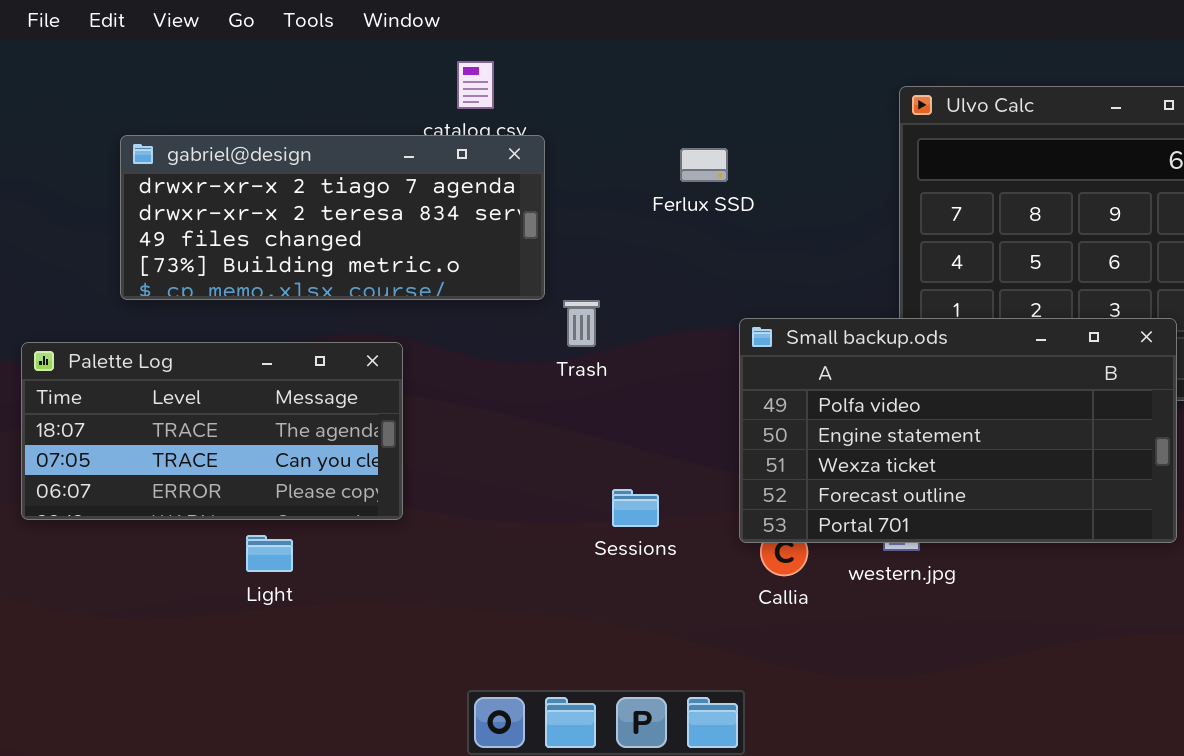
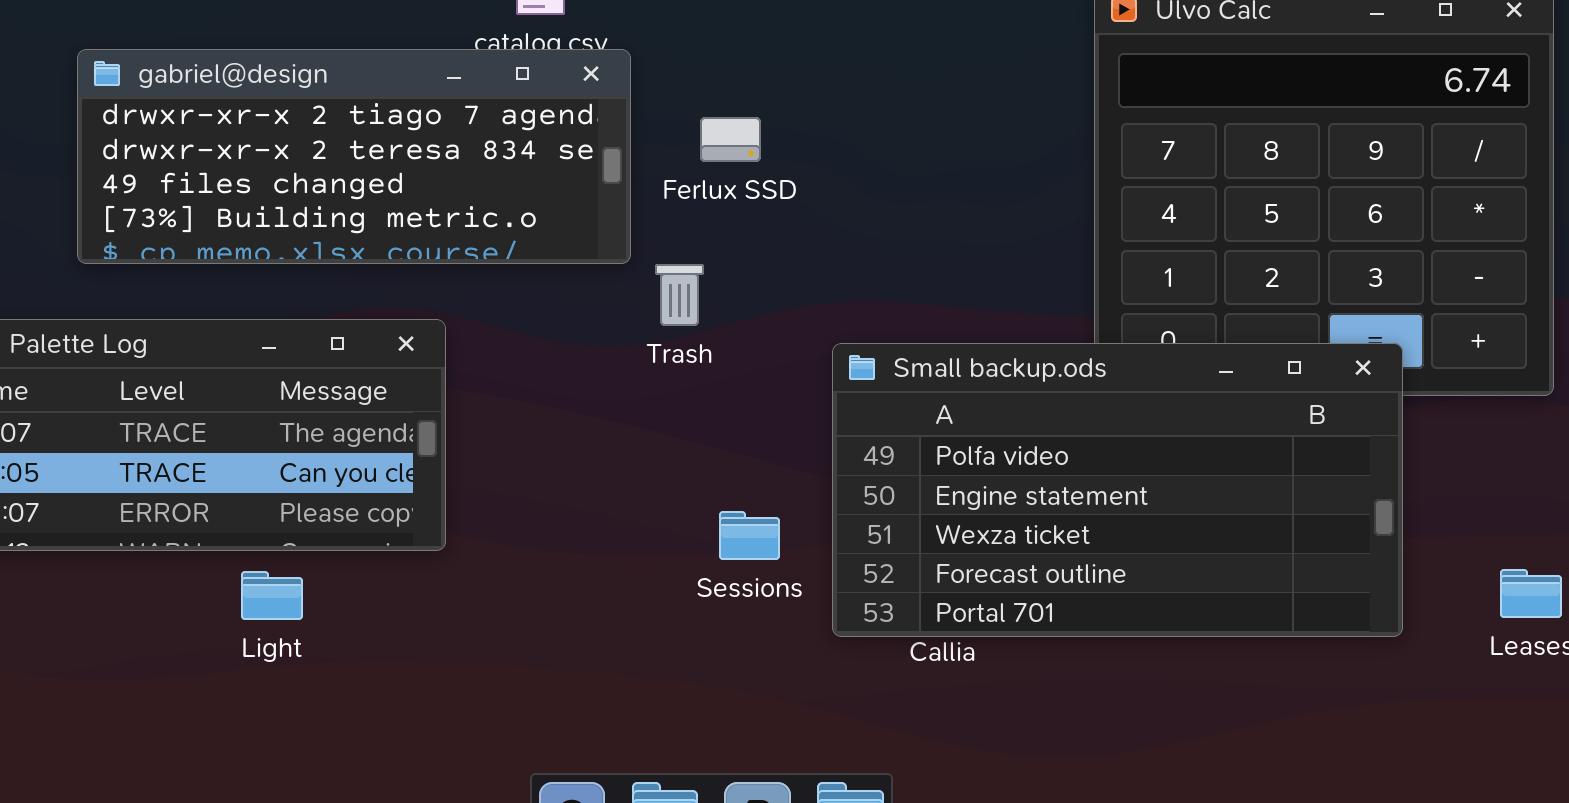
Ferlux SSD: [680,148,728,182] -> [700,117,761,162], moved
Small backup.ods: [739,318,1177,543] -> [832,343,1403,637], moved

